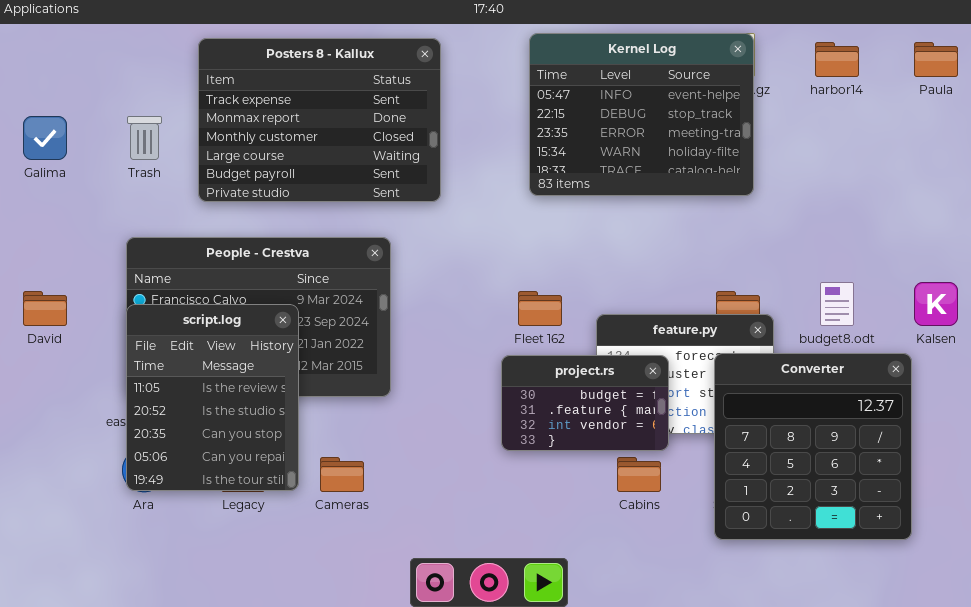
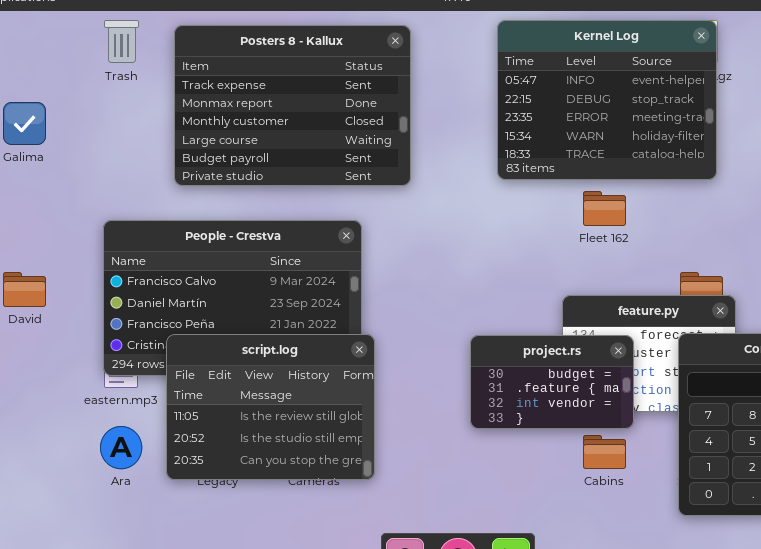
Trash: [127,116,162,160] -> [104,20,139,63], moved
Fleet 162: [518,291,562,326] -> [583,191,626,226], moved
script.log: [126,304,299,491] -> [166,334,375,480], moved, resized

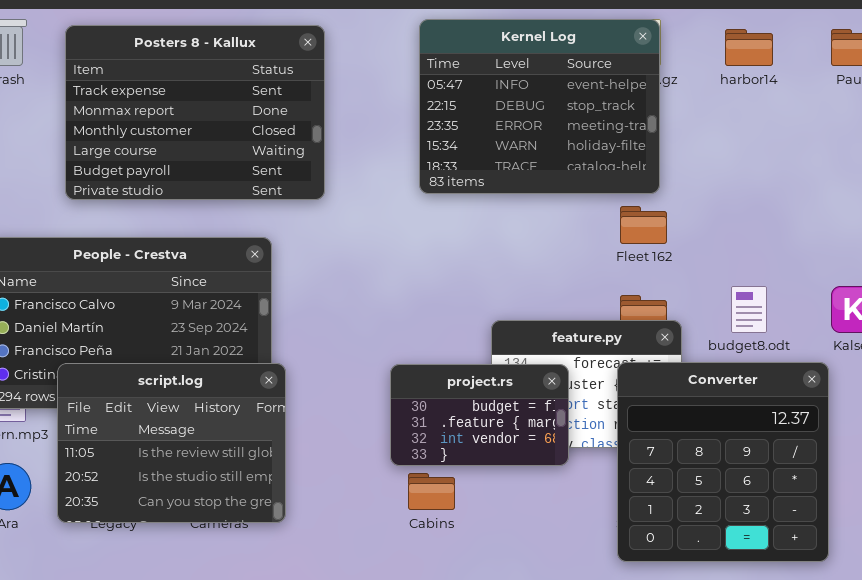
Fleet 162: [583,191,626,226] -> [620,206,667,244], moved
Cabins: [583,435,626,469] -> [408,473,455,510], moved

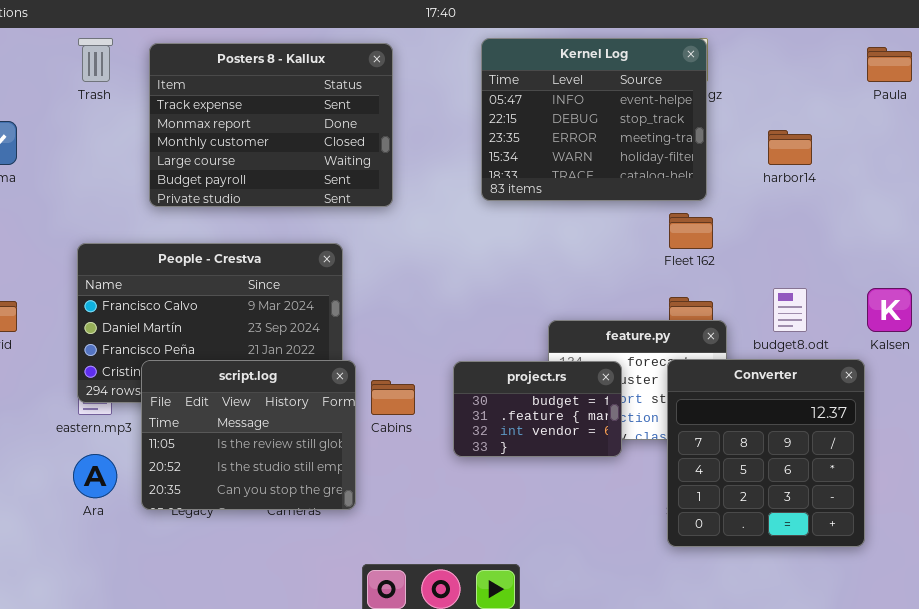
harbor14: [725,29,773,66] -> [768,130,812,165], moved
Cabins: [408,473,455,510] -> [371,380,415,415], moved

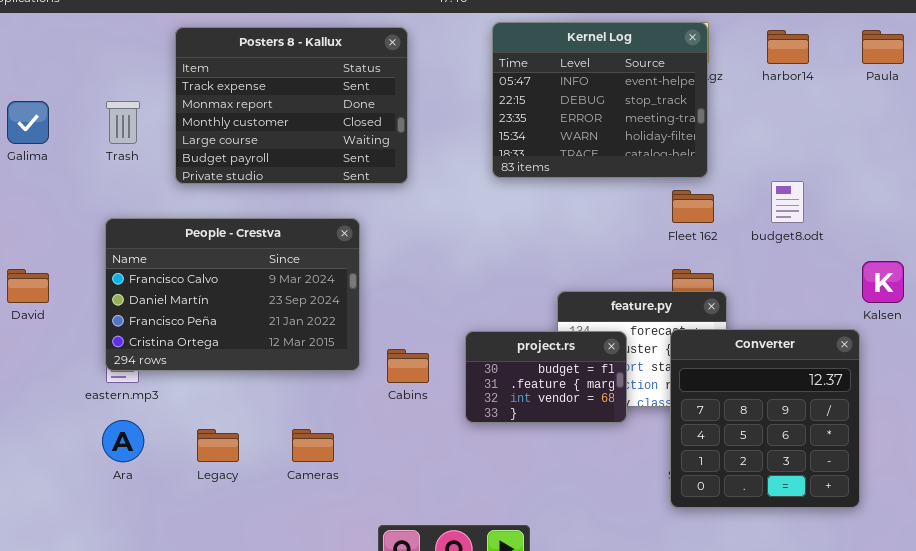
Trash: [78,38,113,82] -> [106,101,140,144], moved
harbor14: [768,130,812,165] -> [767,30,809,64], moved
budget8.odt: [773,288,807,332] -> [771,181,804,223], moved
script.log: [141,360,356,510] -> none, closed

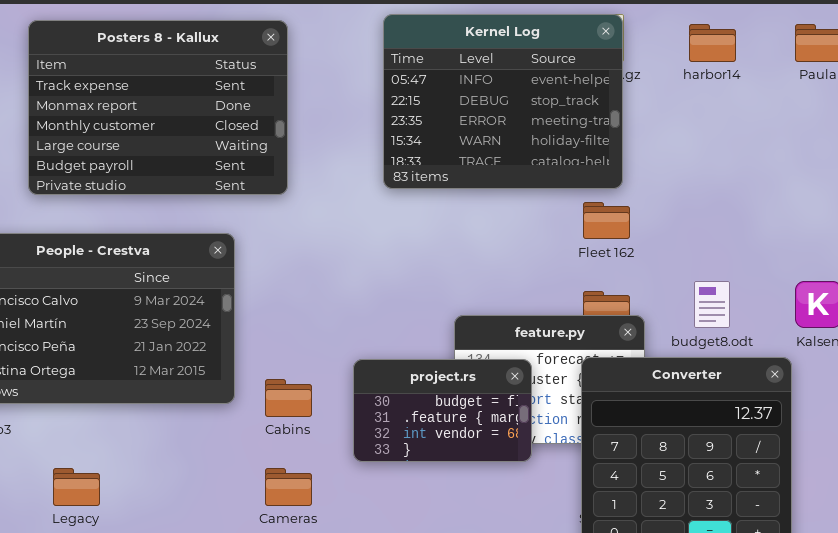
budget8.odt: [771,181,804,223] -> [694,281,730,328], moved
Cameras: [292,429,334,462] -> [265,468,312,506], moved

